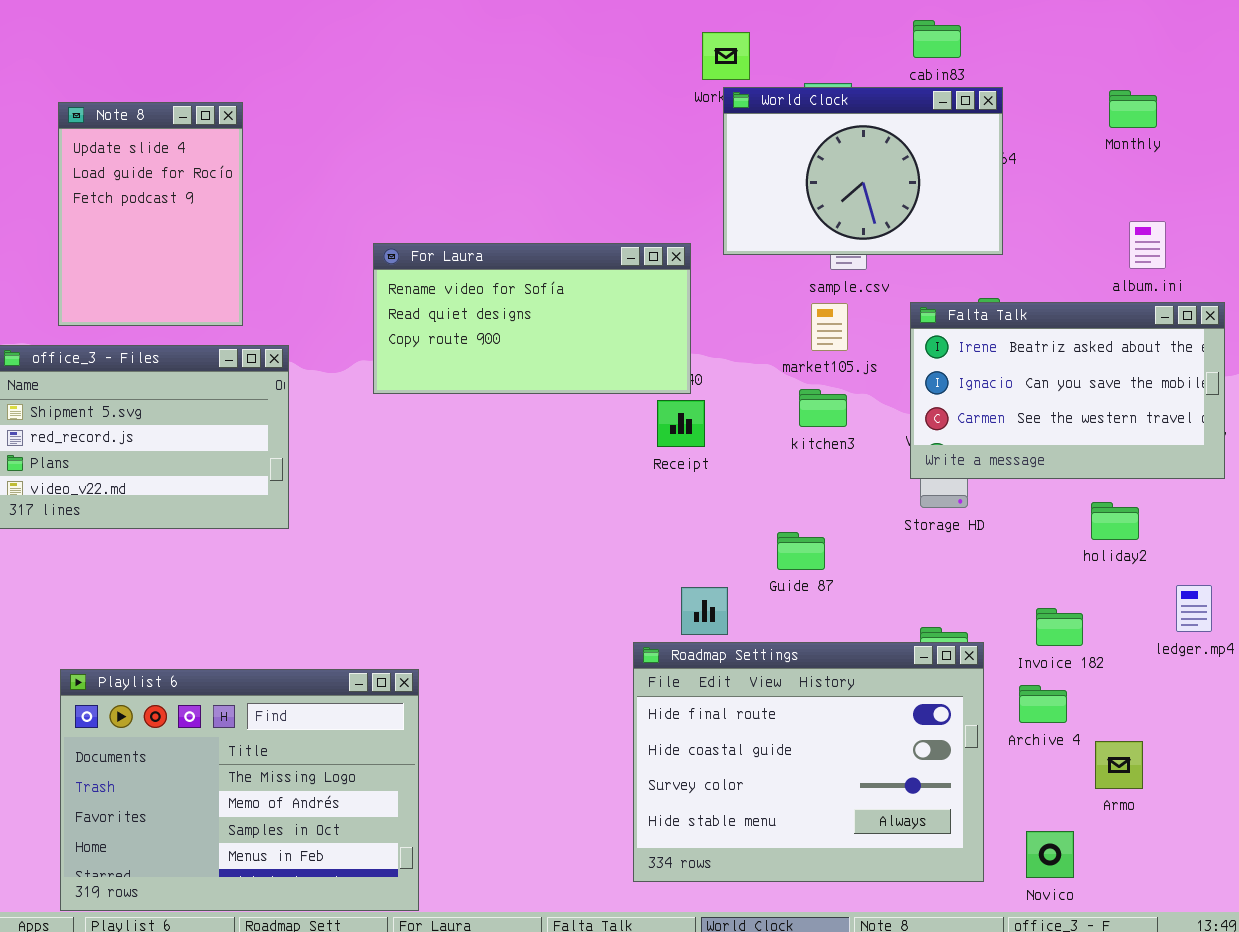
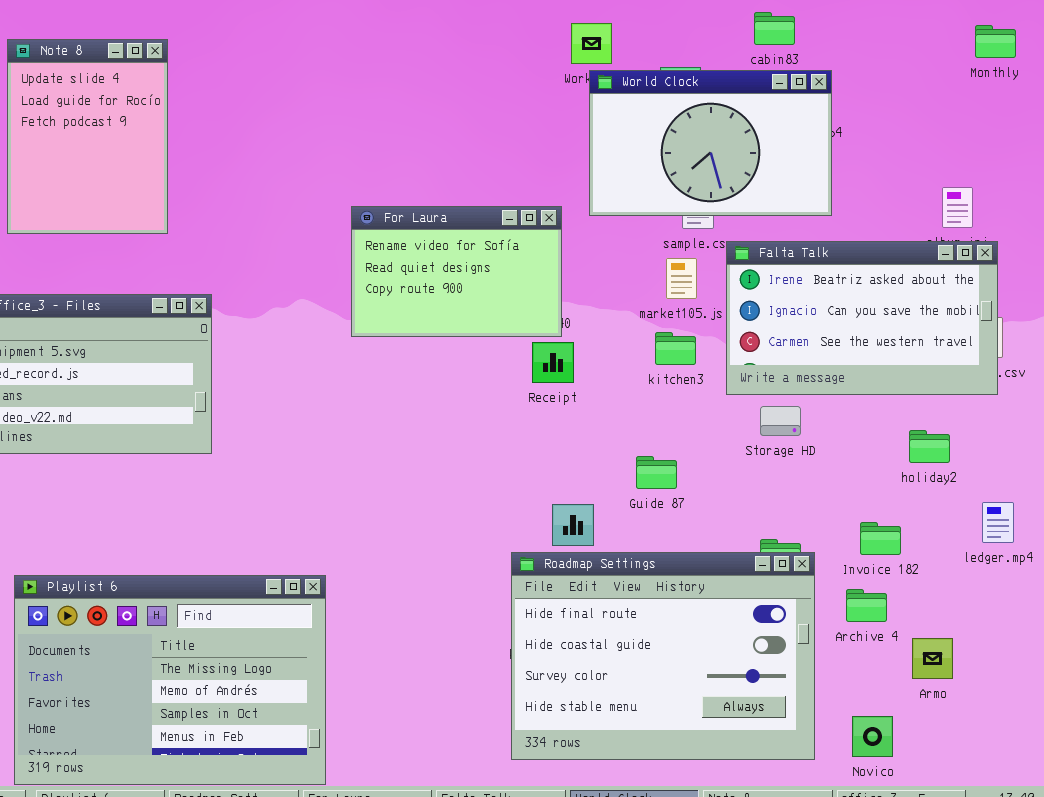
Monthly: [1109,90,1157,128] -> [975,25,1016,58], moved
Note 8: [58,102,243,326] -> [7,39,168,234], moved
For Laura: [373,243,691,394] -> [351,206,562,337], resized
Falta Talk: [910,302,1225,479] -> [726,241,998,395], moved

